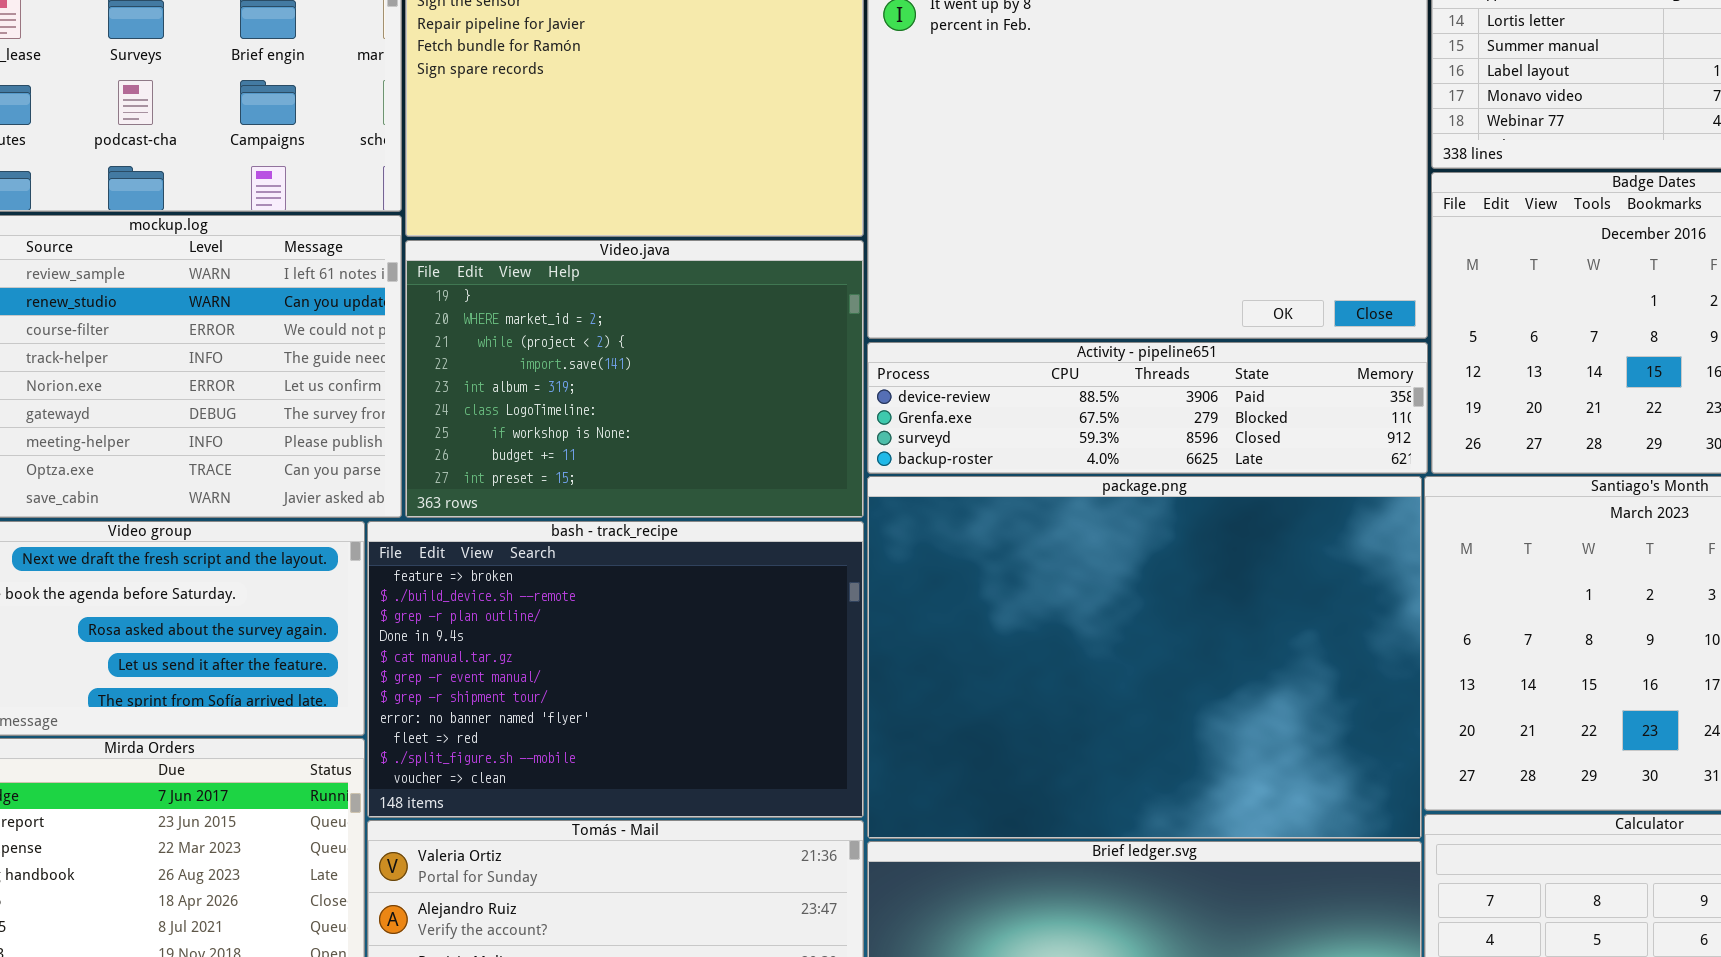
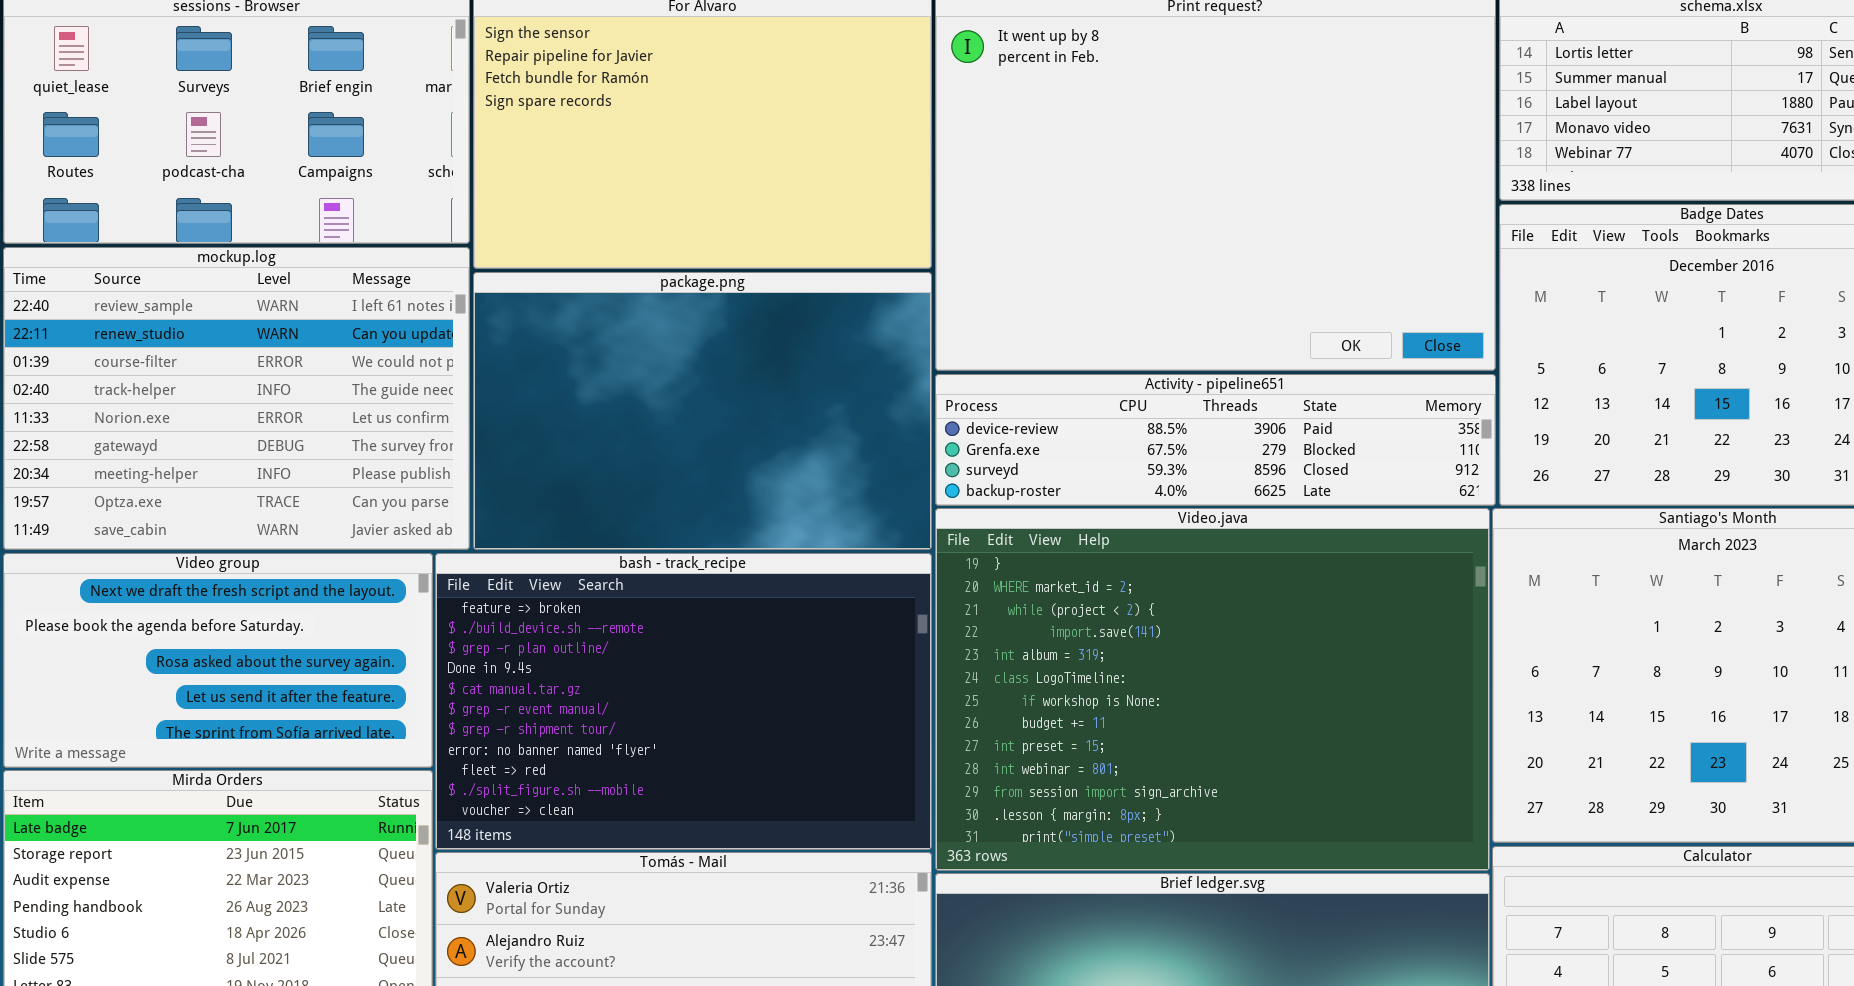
Video.java: [405,240,864,518] -> [935,508,1490,871], moved, resized
package.png: [867,476,1422,839] -> [473,272,932,550], moved, resized

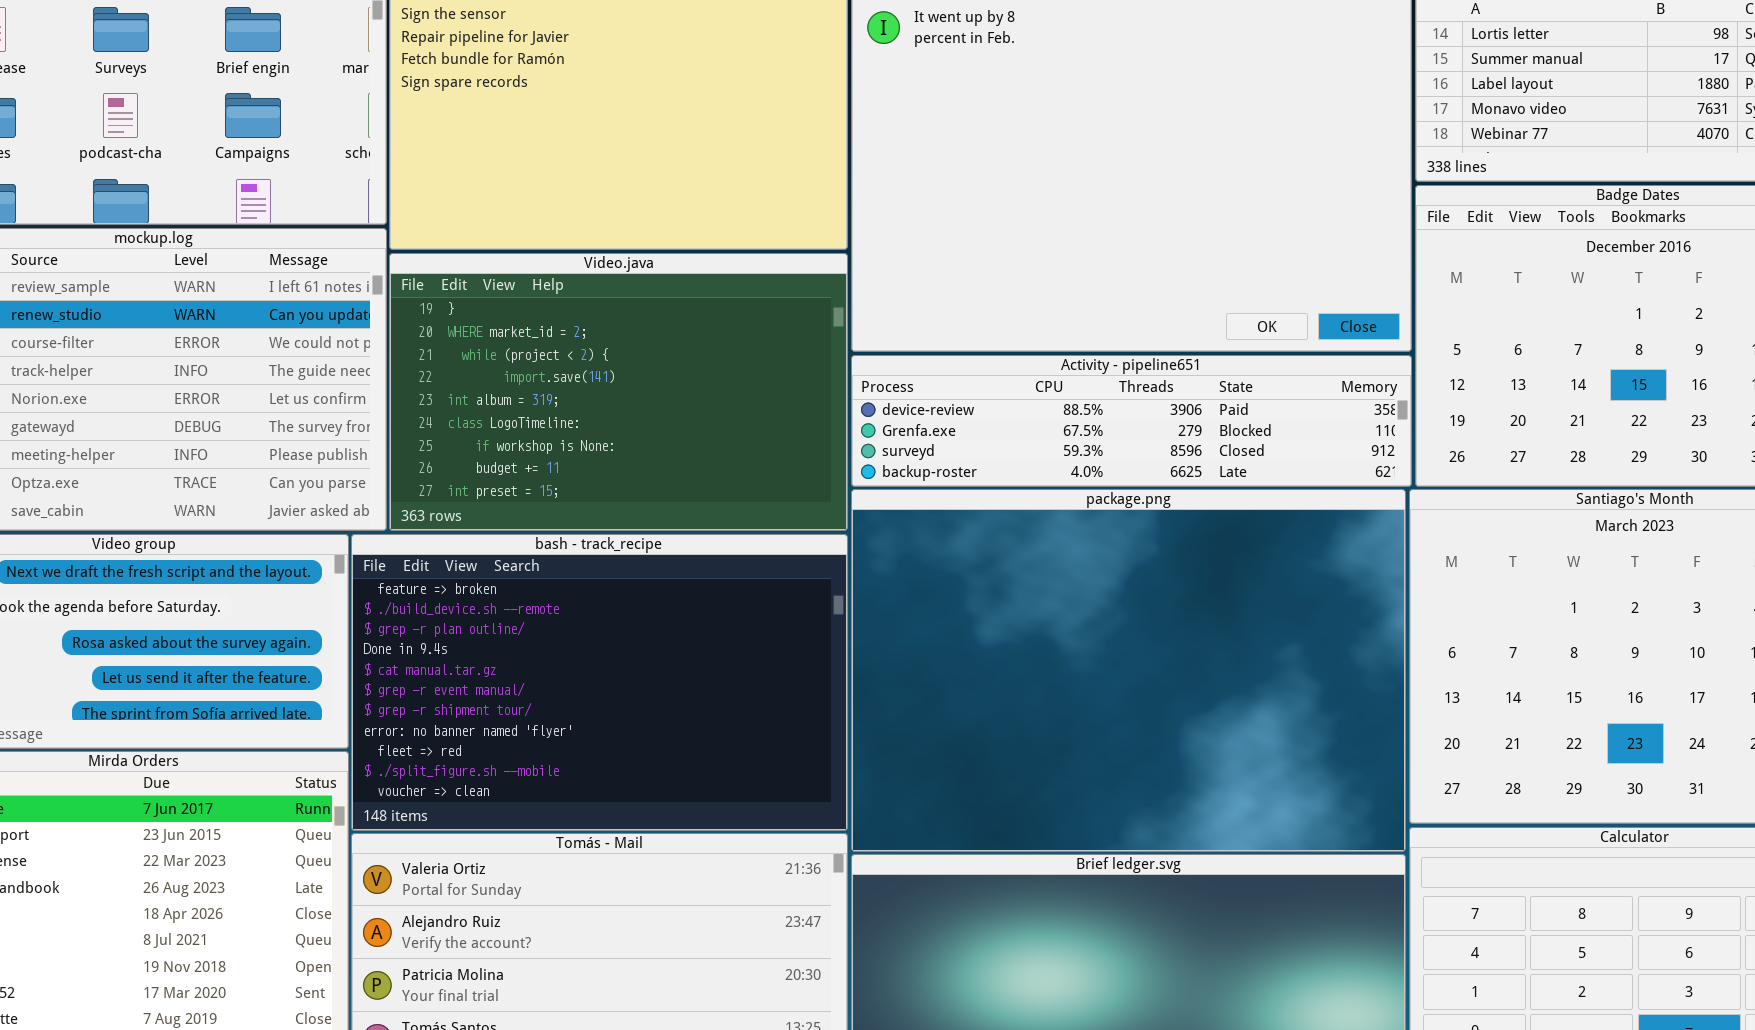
package.png: [473,272,932,550] -> [851,489,1406,852], moved, resized
Video.java: [935,508,1490,871] -> [389,253,848,531], moved, resized

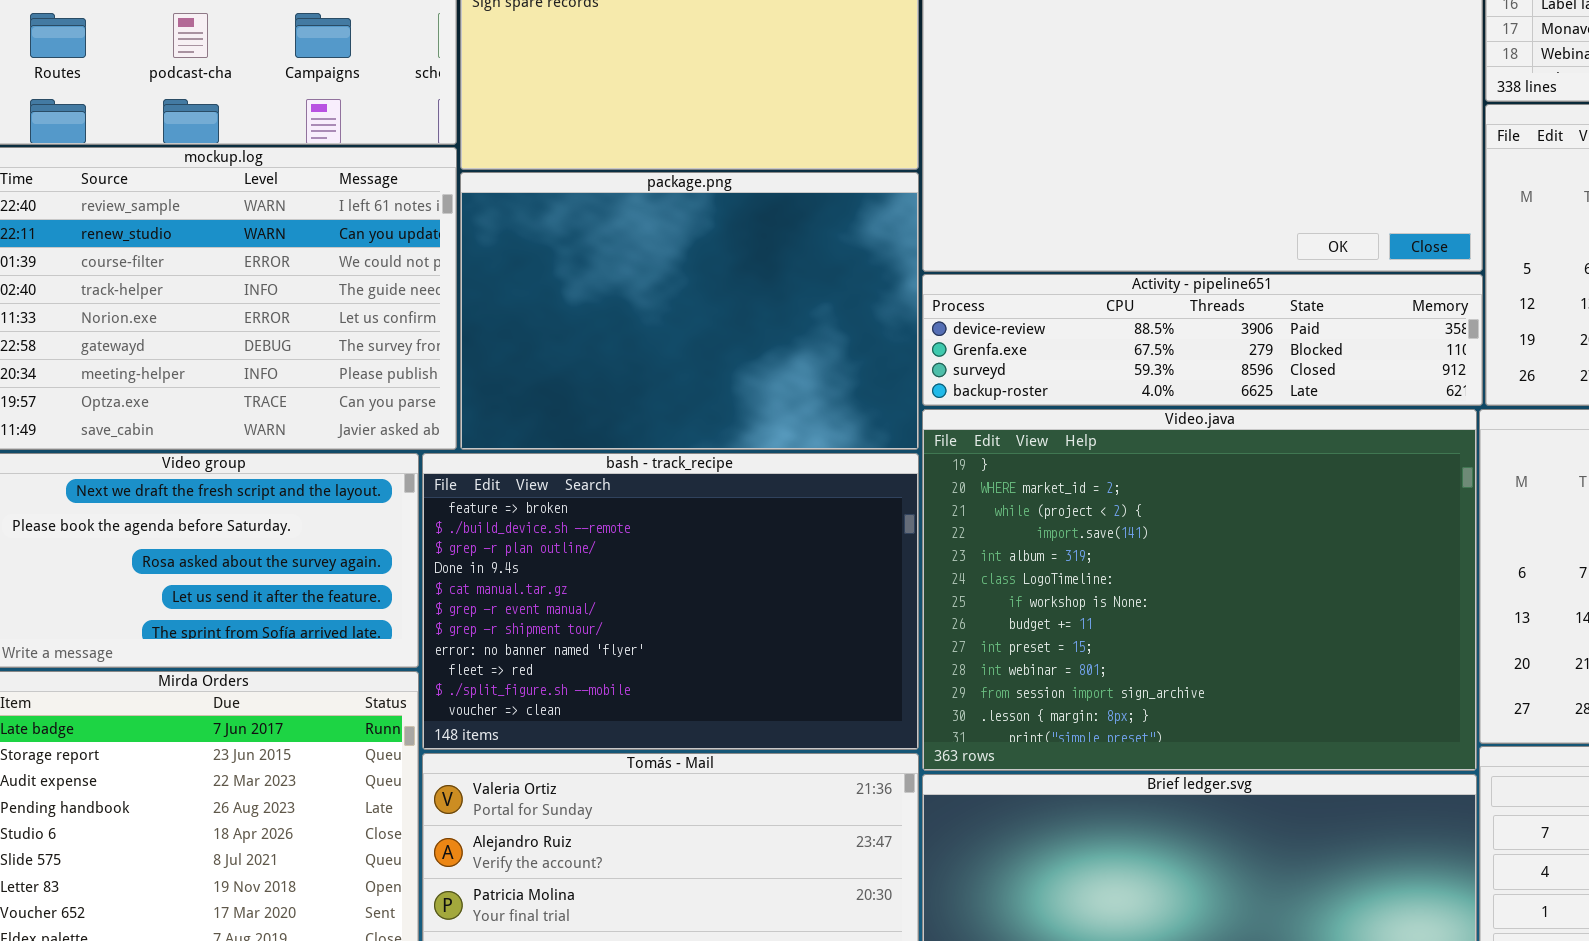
Video.java: [389,253,848,531] -> [922,409,1477,771], moved, resized
package.png: [851,489,1406,852] -> [460,172,919,450], moved, resized

